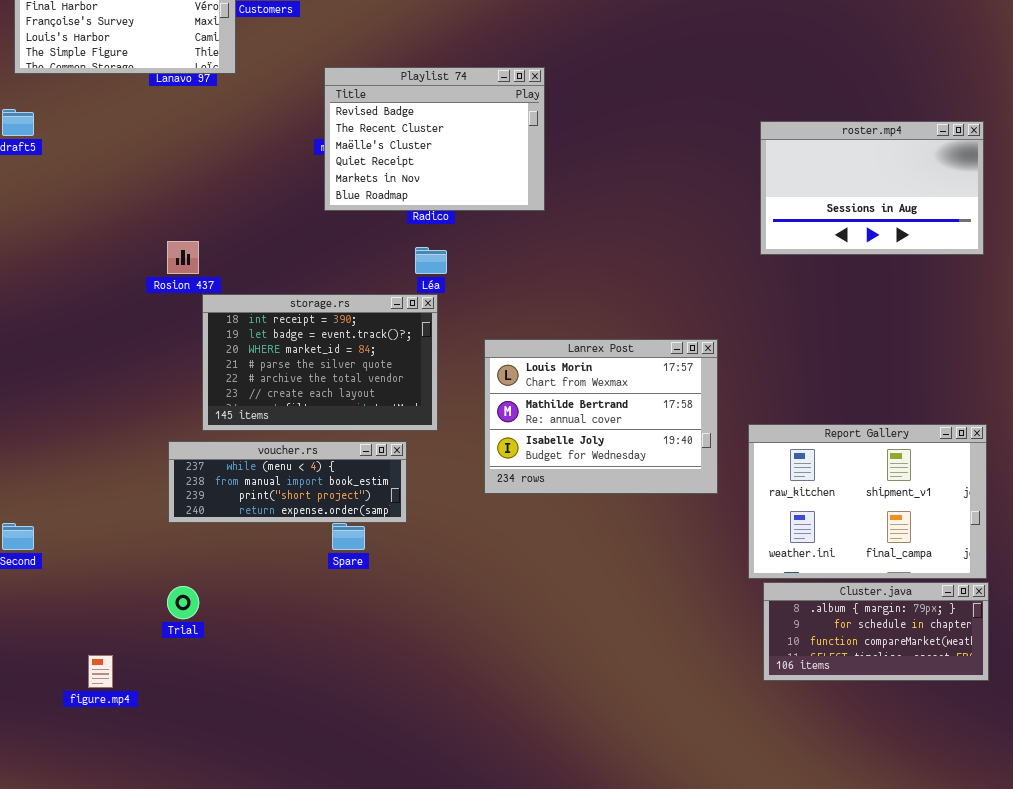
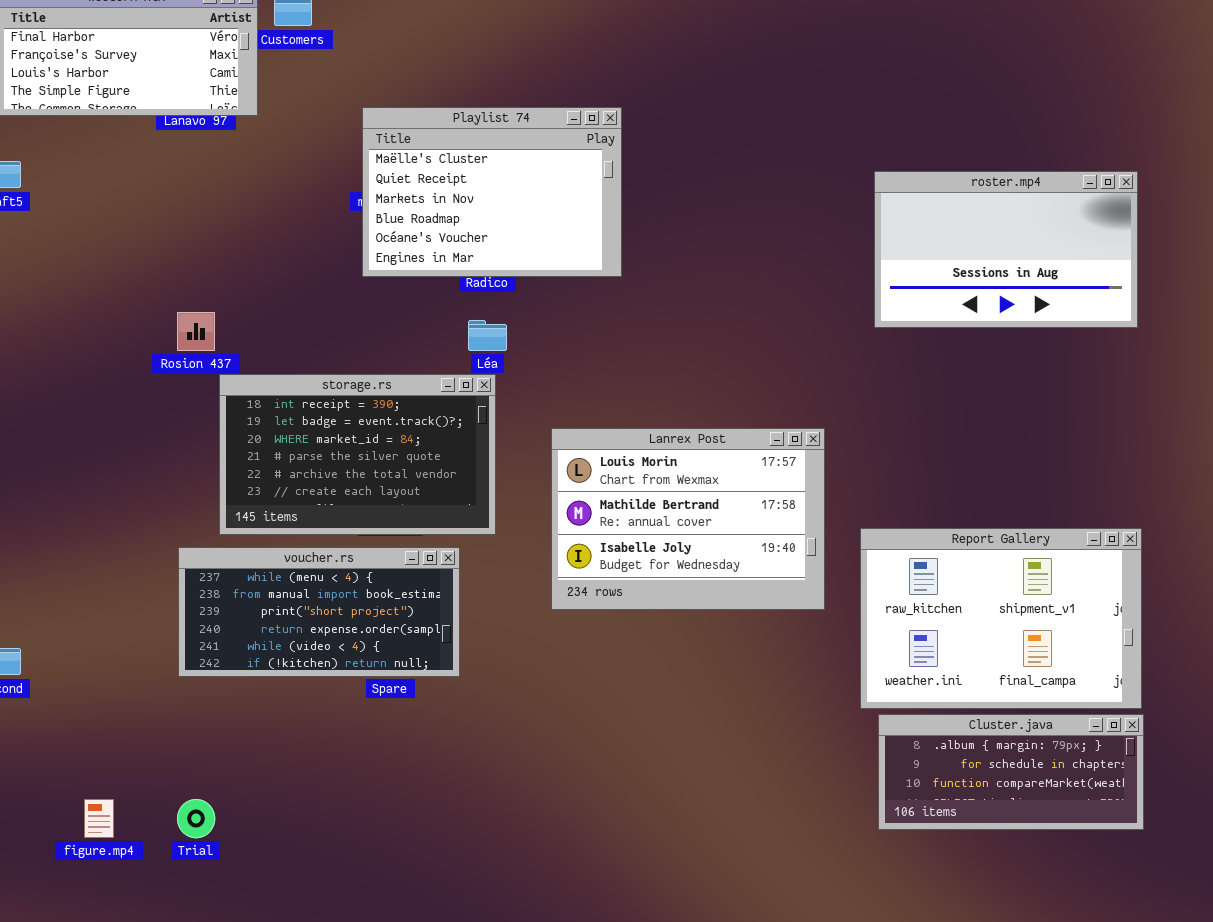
Playlist 74: [324,67,545,211] -> [362,107,622,277], scrolled down 2 rows
voucher.rs: [168,441,407,523] -> [178,547,460,677], resized
Trial: [167,586,199,619] -> [177,799,215,838], moved

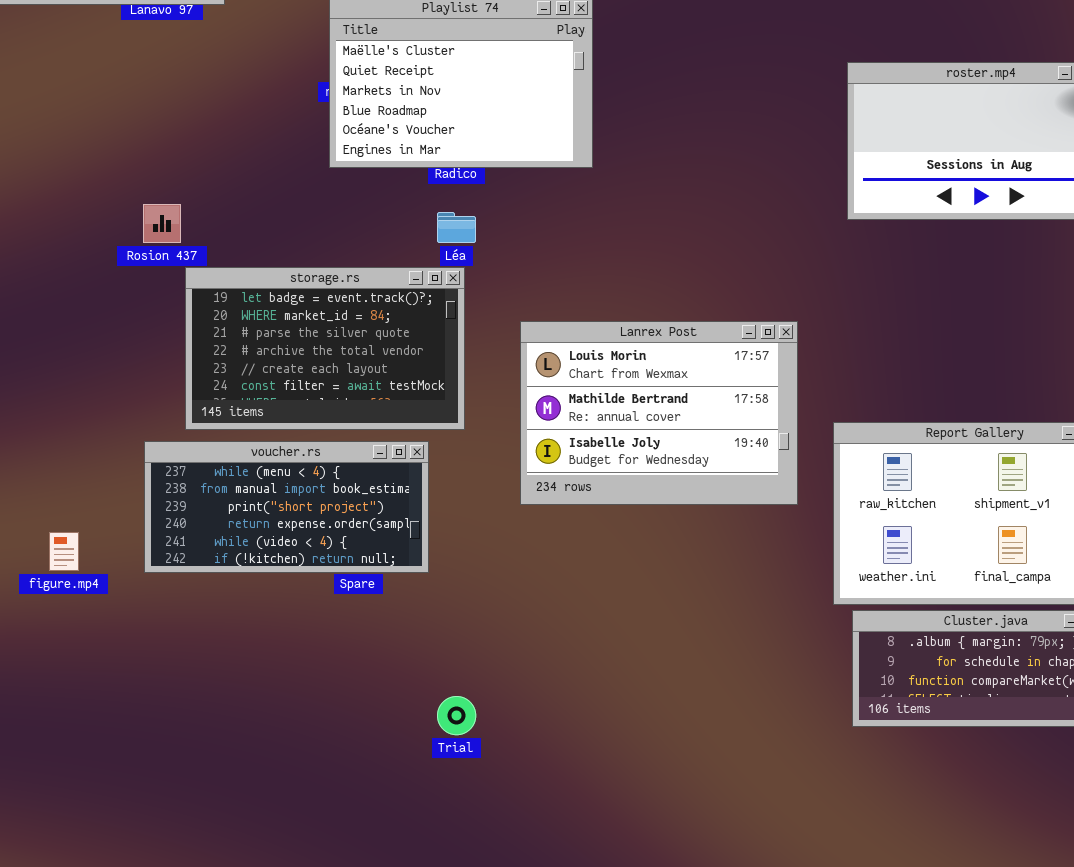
storage.rs: [219,374,496,535] -> [185,267,465,430], scrolled down 1 row
figure.mp4: [84,799,114,838] -> [49,532,79,571], moved
Trial: [177,799,215,838] -> [437,696,476,735], moved

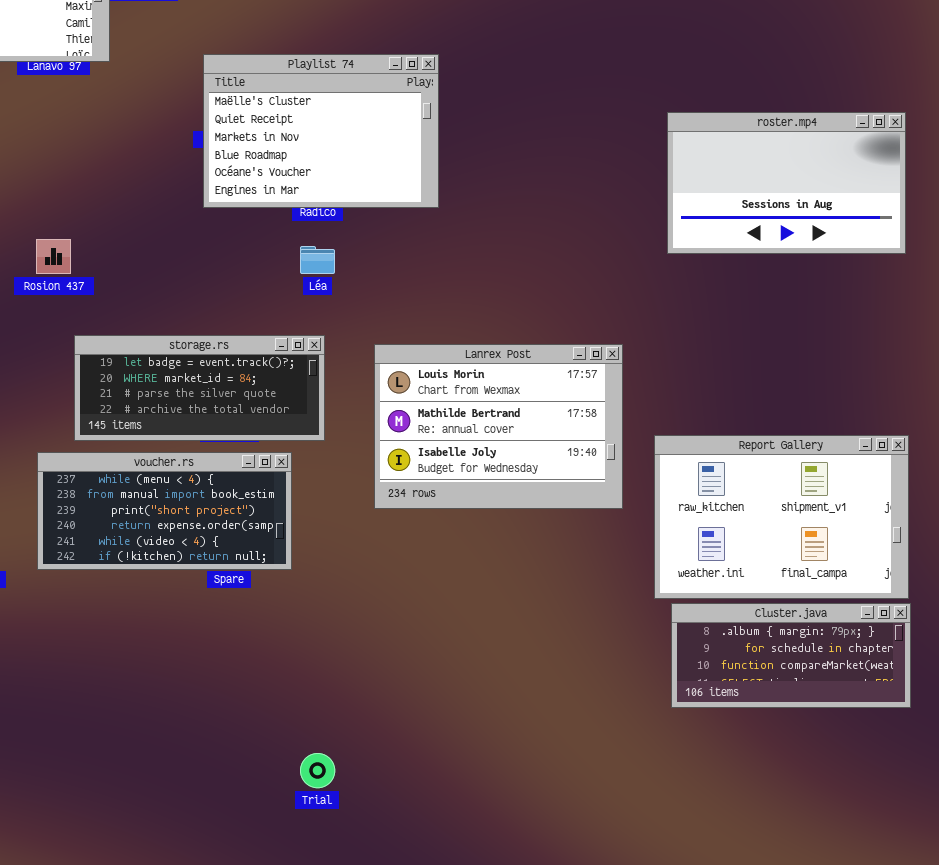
storage.rs: [185,267,465,430] -> [74,335,325,441], resized
Trial: [437,696,476,735] -> [300,753,335,788], moved

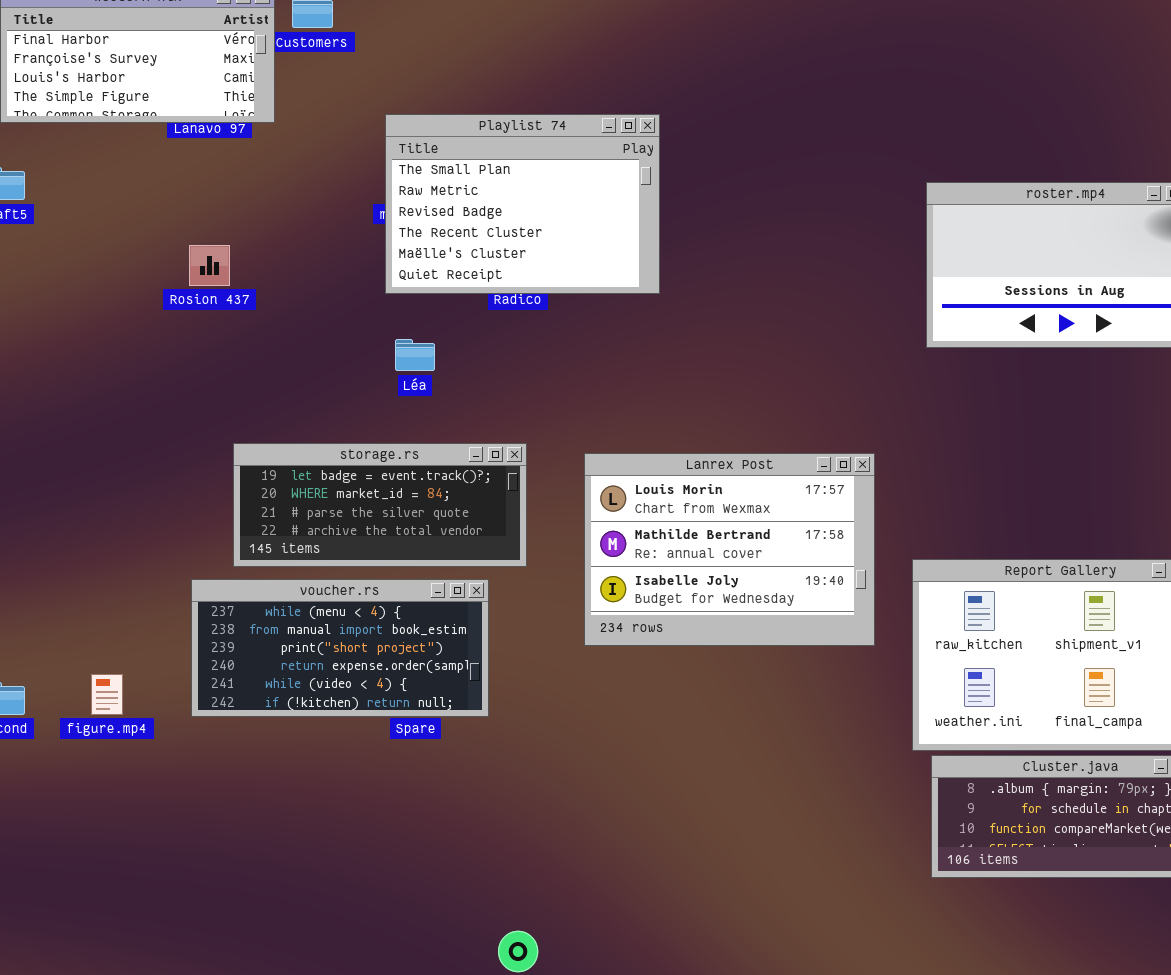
Playlist 74: [203,54,439,208] -> [385,114,660,294], scrolled up 4 rows
Rosion 437: [36,239,71,274] -> [189,245,230,286], moved
Léa: [300,246,335,274] -> [395,339,435,371], moved

